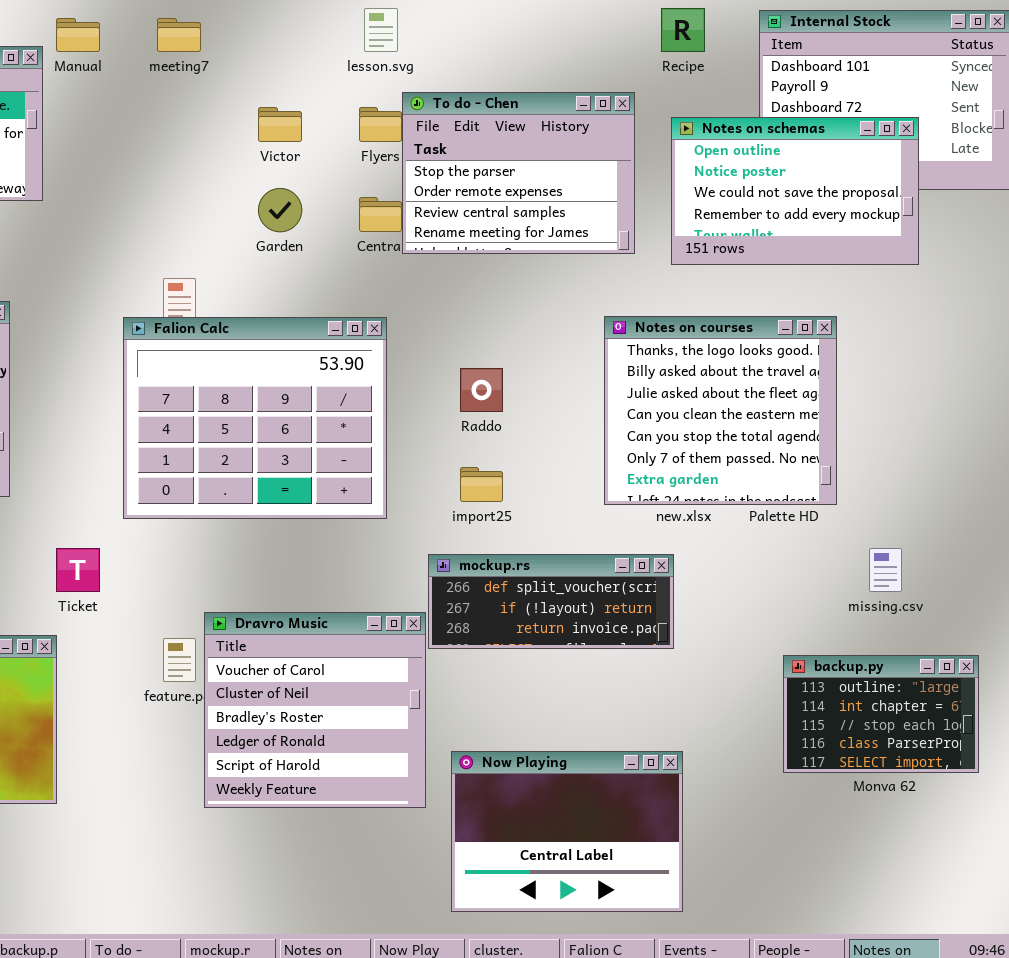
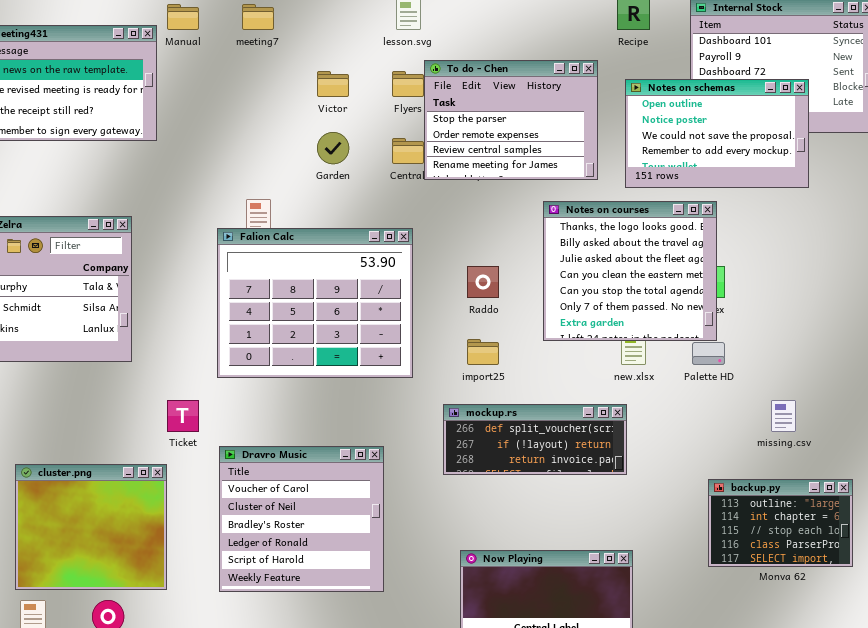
Notes on courses: [604,316,837,505] -> [543,201,717,341], moved
Dravro Music: [204,612,426,808] -> [219,446,384,592], moved

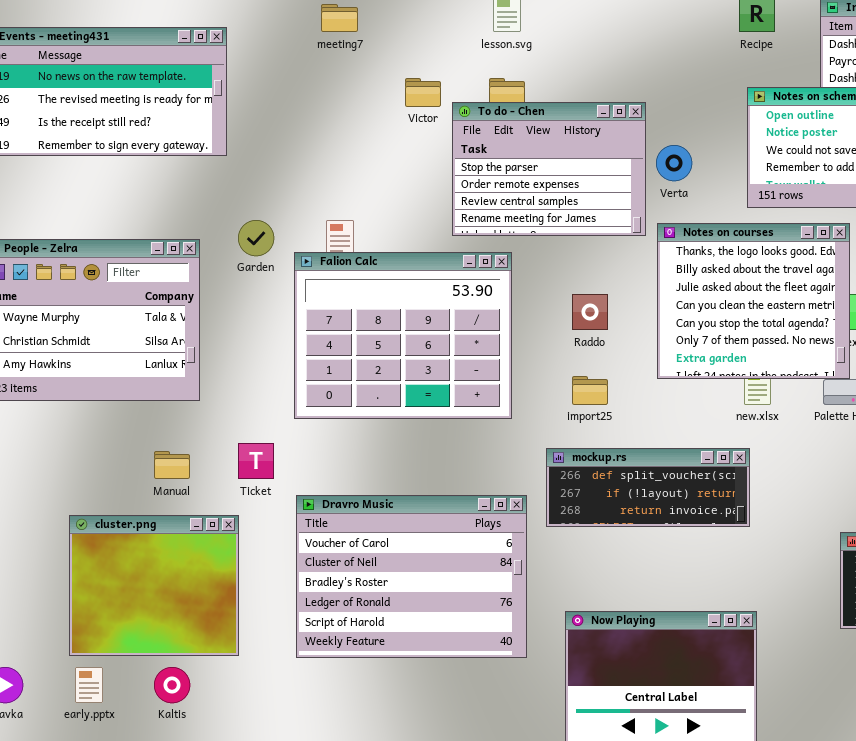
Manual: [167,4,199,30] -> [154,451,190,479], moved
To do - Chen: [424,60,598,180] -> [452,102,646,236], moved
Garden: [317,132,349,164] -> [238,220,274,256], moved
Dravro Music: [219,446,384,592] -> [296,495,527,658], resized

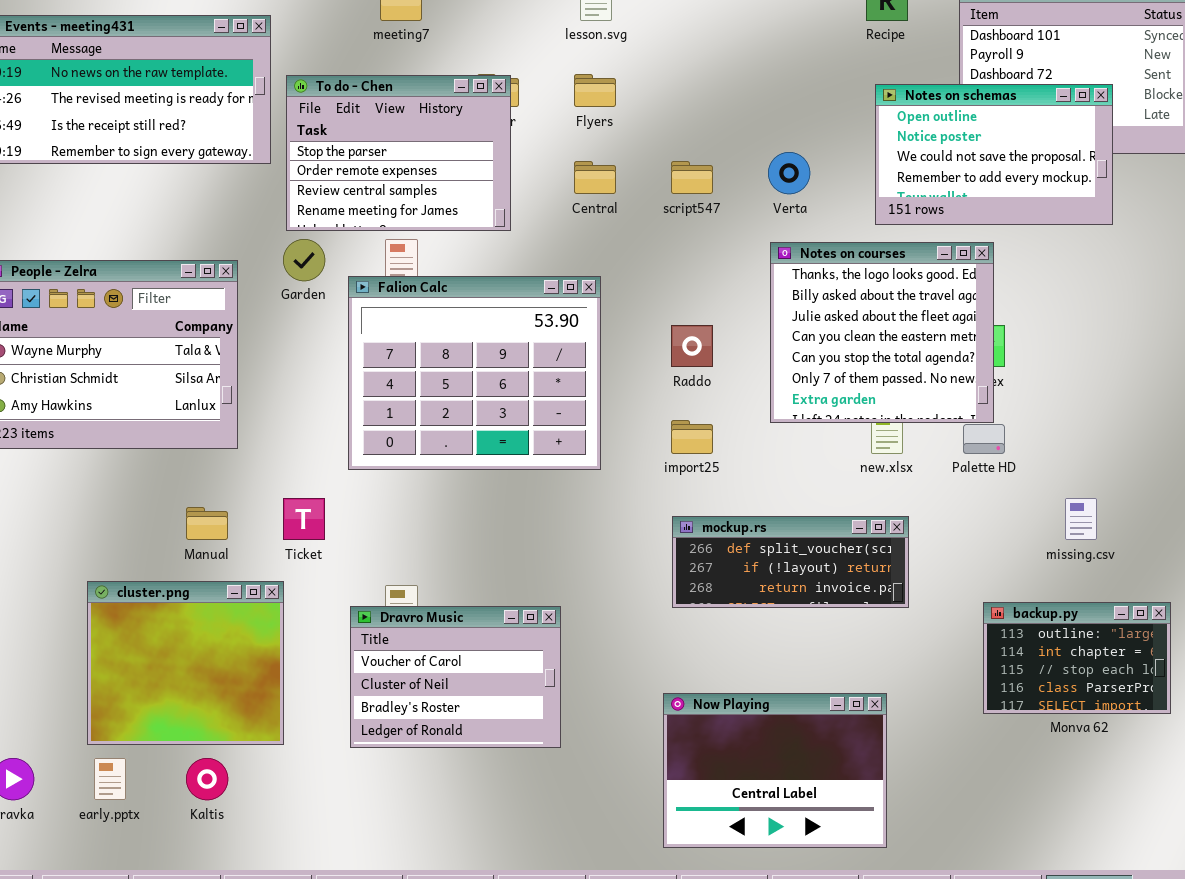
To do - Chen: [452,102,646,236] -> [286,75,511,231], moved
mockup.rs: [546,448,750,527] -> [672,516,909,608], moved
Dravro Music: [296,495,527,658] -> [350,606,561,748], resized

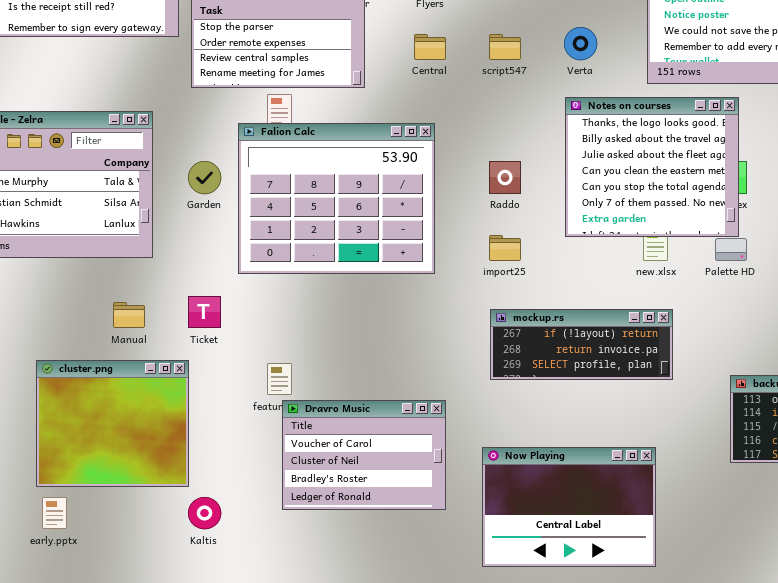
Garden: [283,239,325,281] -> [188,161,221,194], moved
mockup.rs: [672,516,909,608] -> [490,309,673,380], scrolled down 1 row
Dravro Music: [350,606,561,748] -> [282,400,446,510], moved
Kaltis: [186,758,228,800] -> [188,497,221,529], moved

